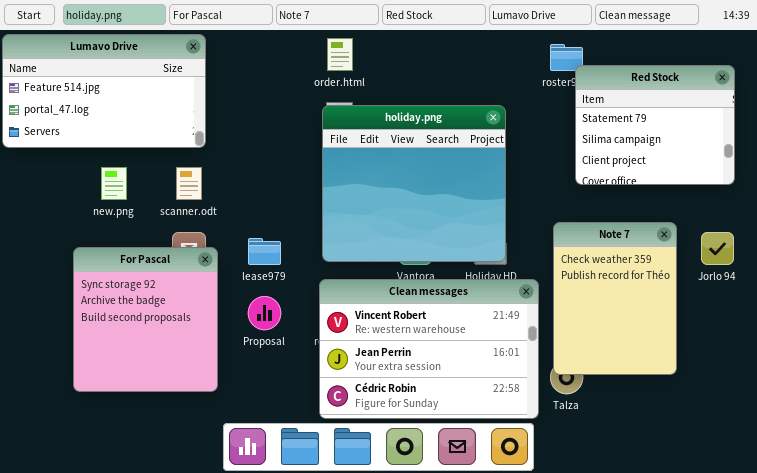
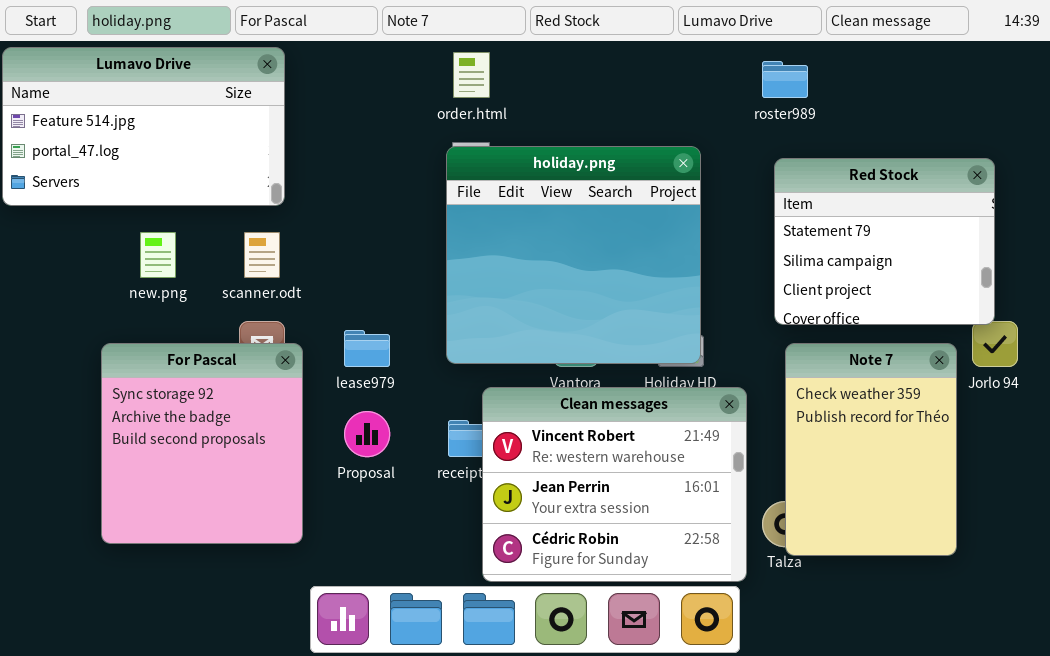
Red Stock: [575,65,735,185] -> [774,158,995,325], moved
Note 7: [553,222,677,375] -> [785,343,957,556], moved
Clean messages: [319,279,539,419] -> [482,387,747,582], resized

